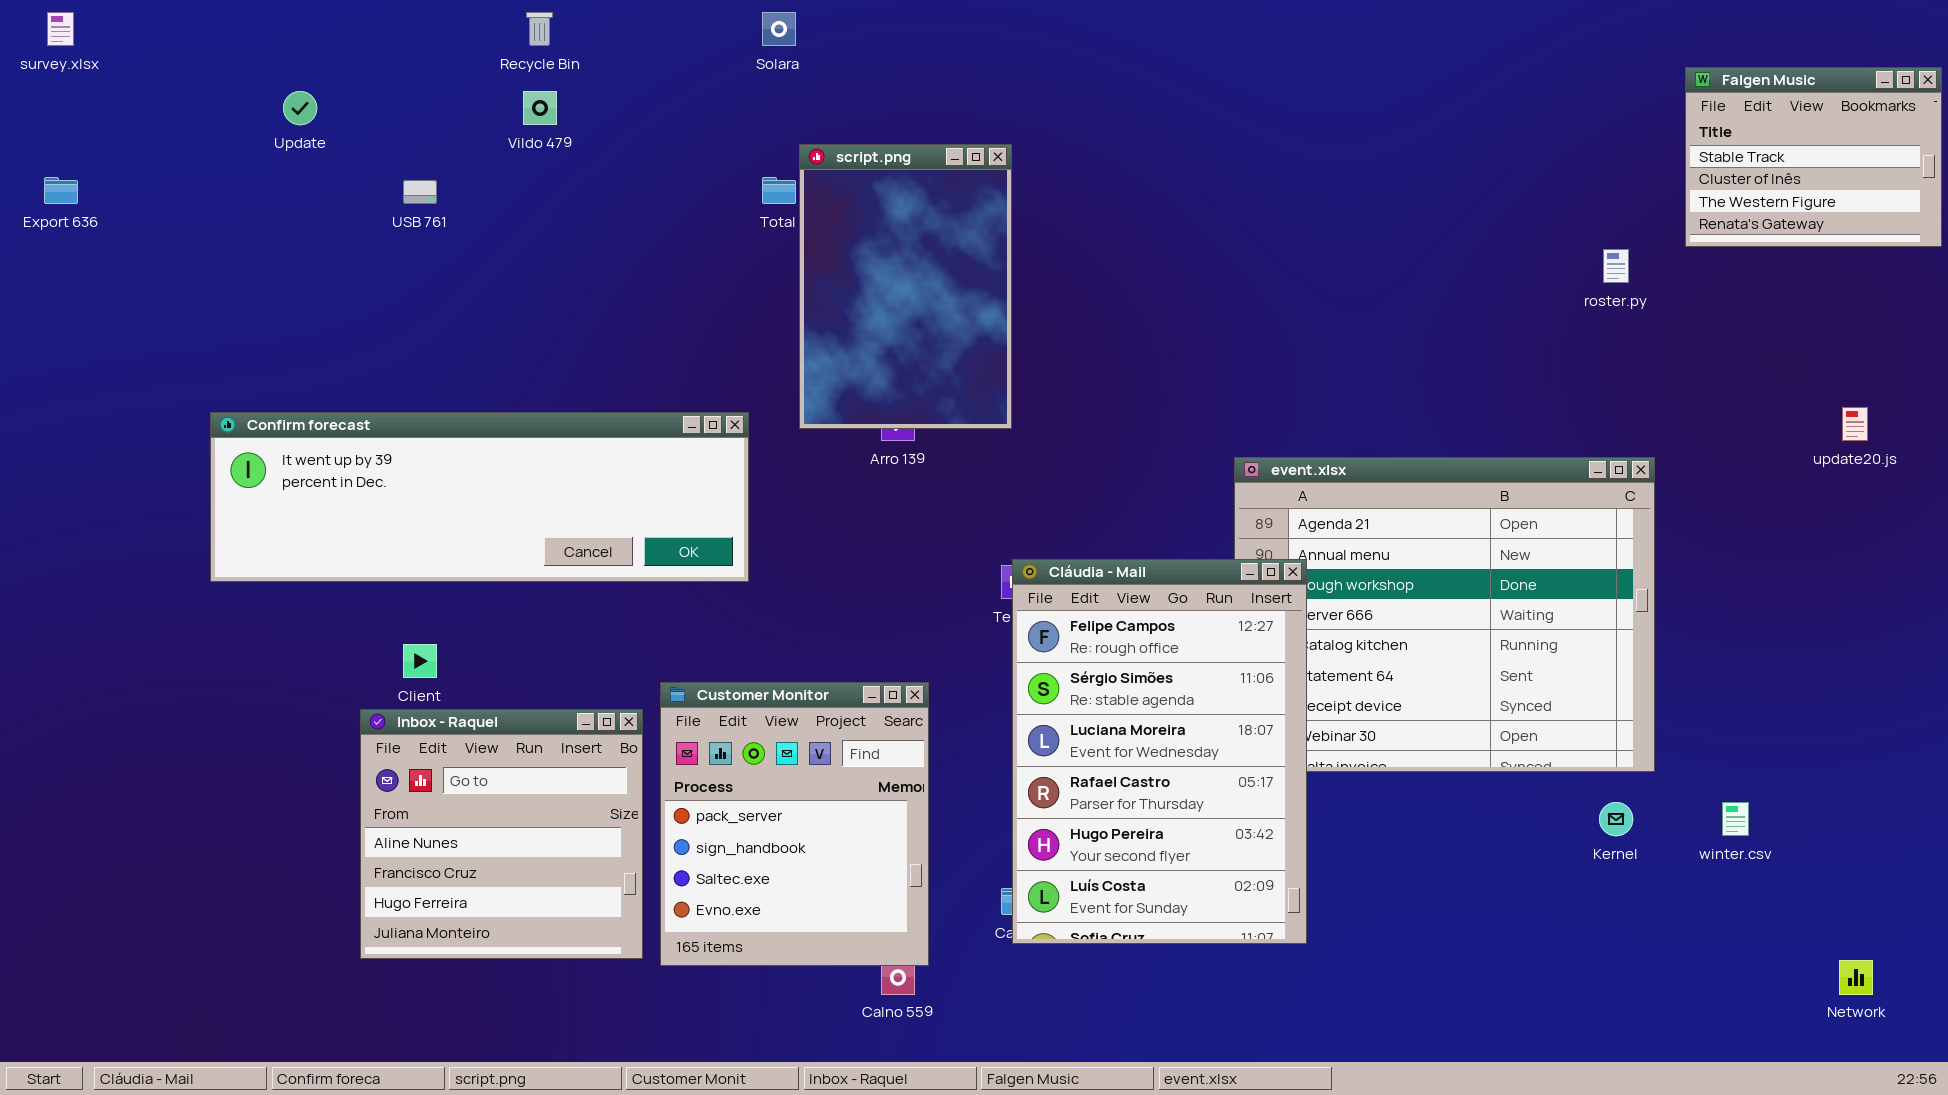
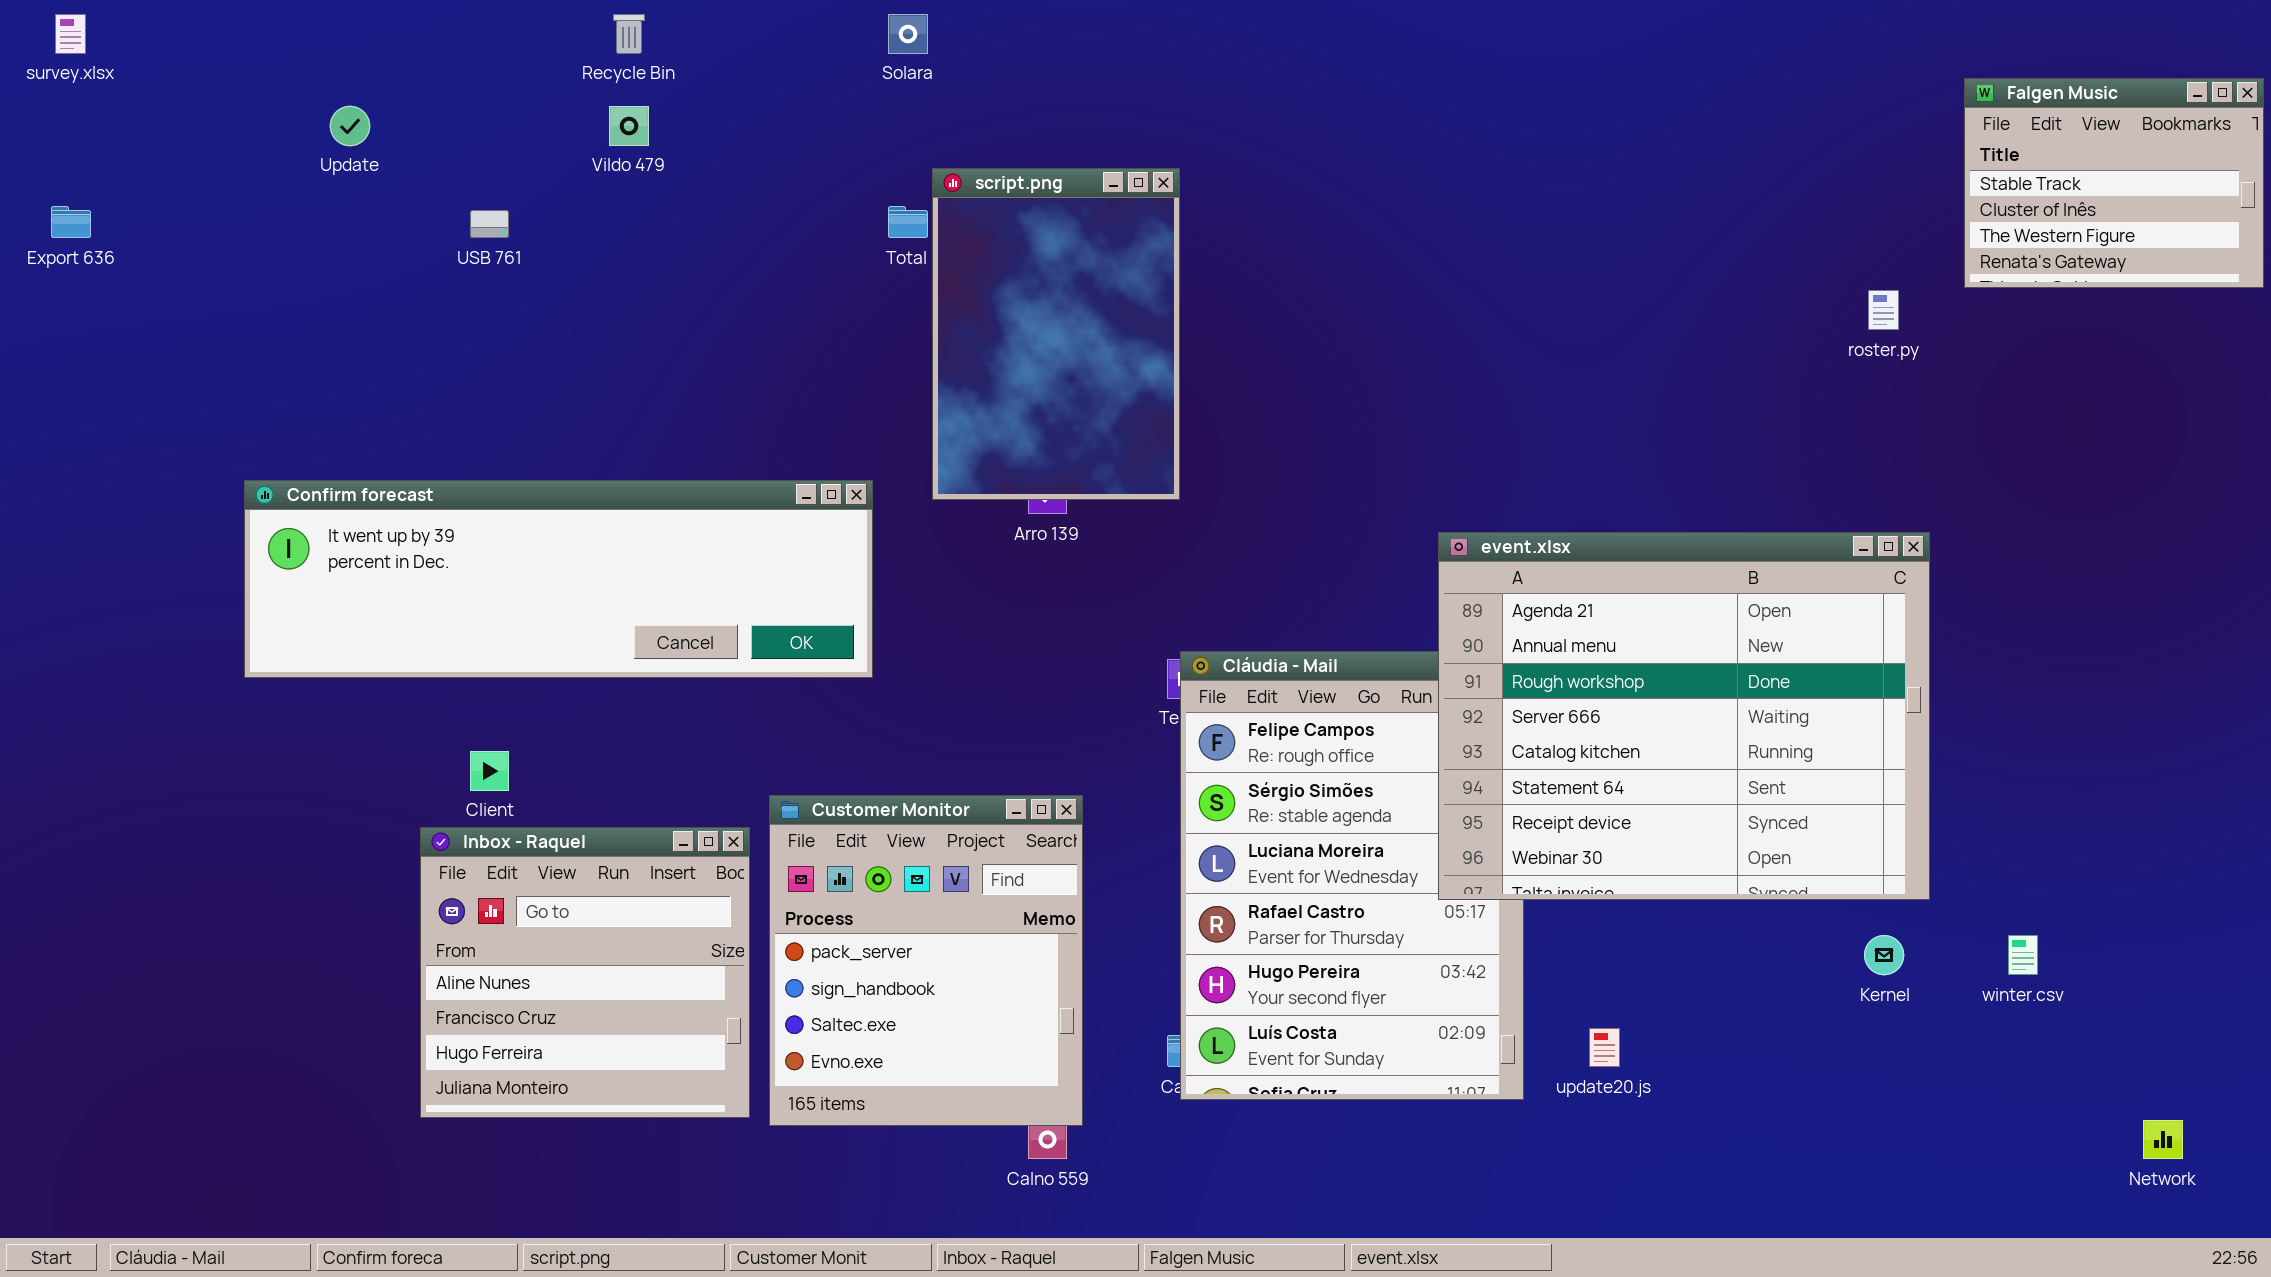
update20.js: [1842,407,1868,441] -> [1589,1028,1620,1067], moved
event.xlsx: [1234,457,1655,772] -> [1438,532,1930,900], raised

